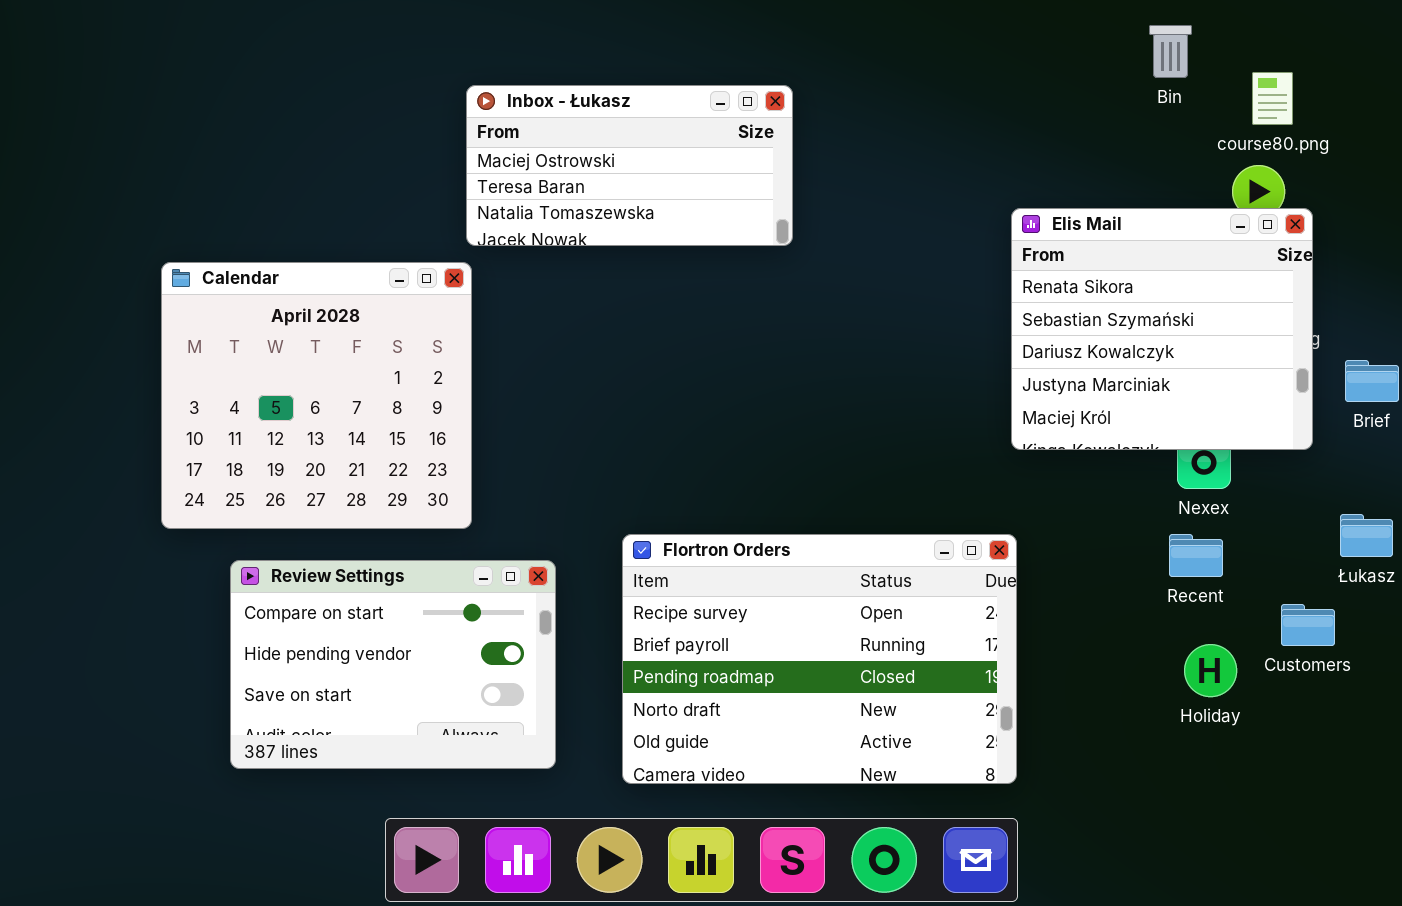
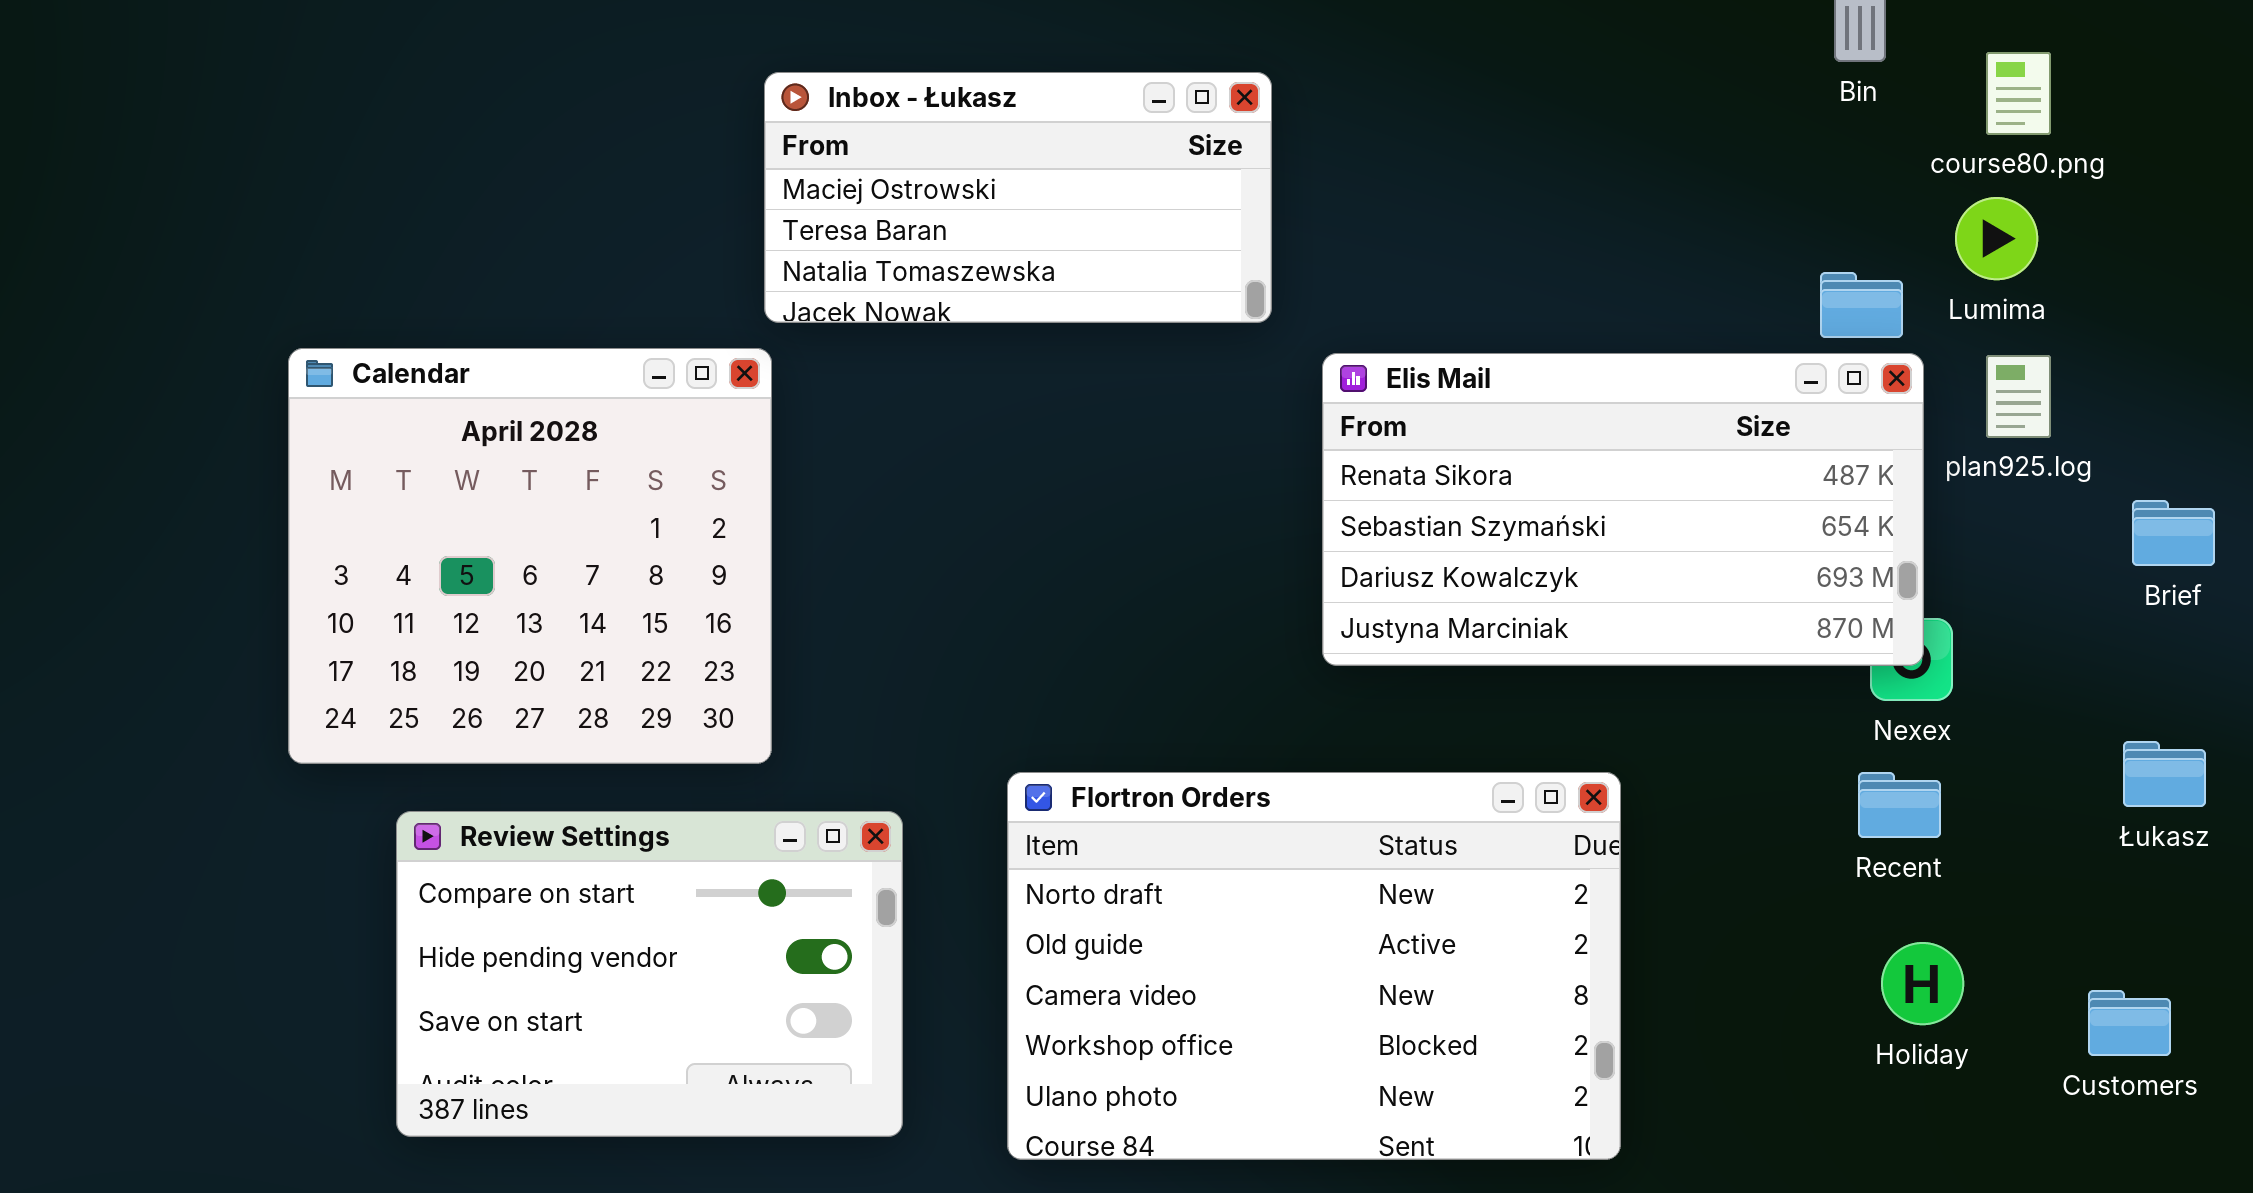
Elis Mail: [1011,208,1313,450] -> [1322,353,1924,666], moved, resized
Flortron Orders: [622,534,1017,784] -> [1007,772,1621,1160], scrolled down 3 rows
Customers: [1281,604,1335,646] -> [2088,990,2171,1056], moved

